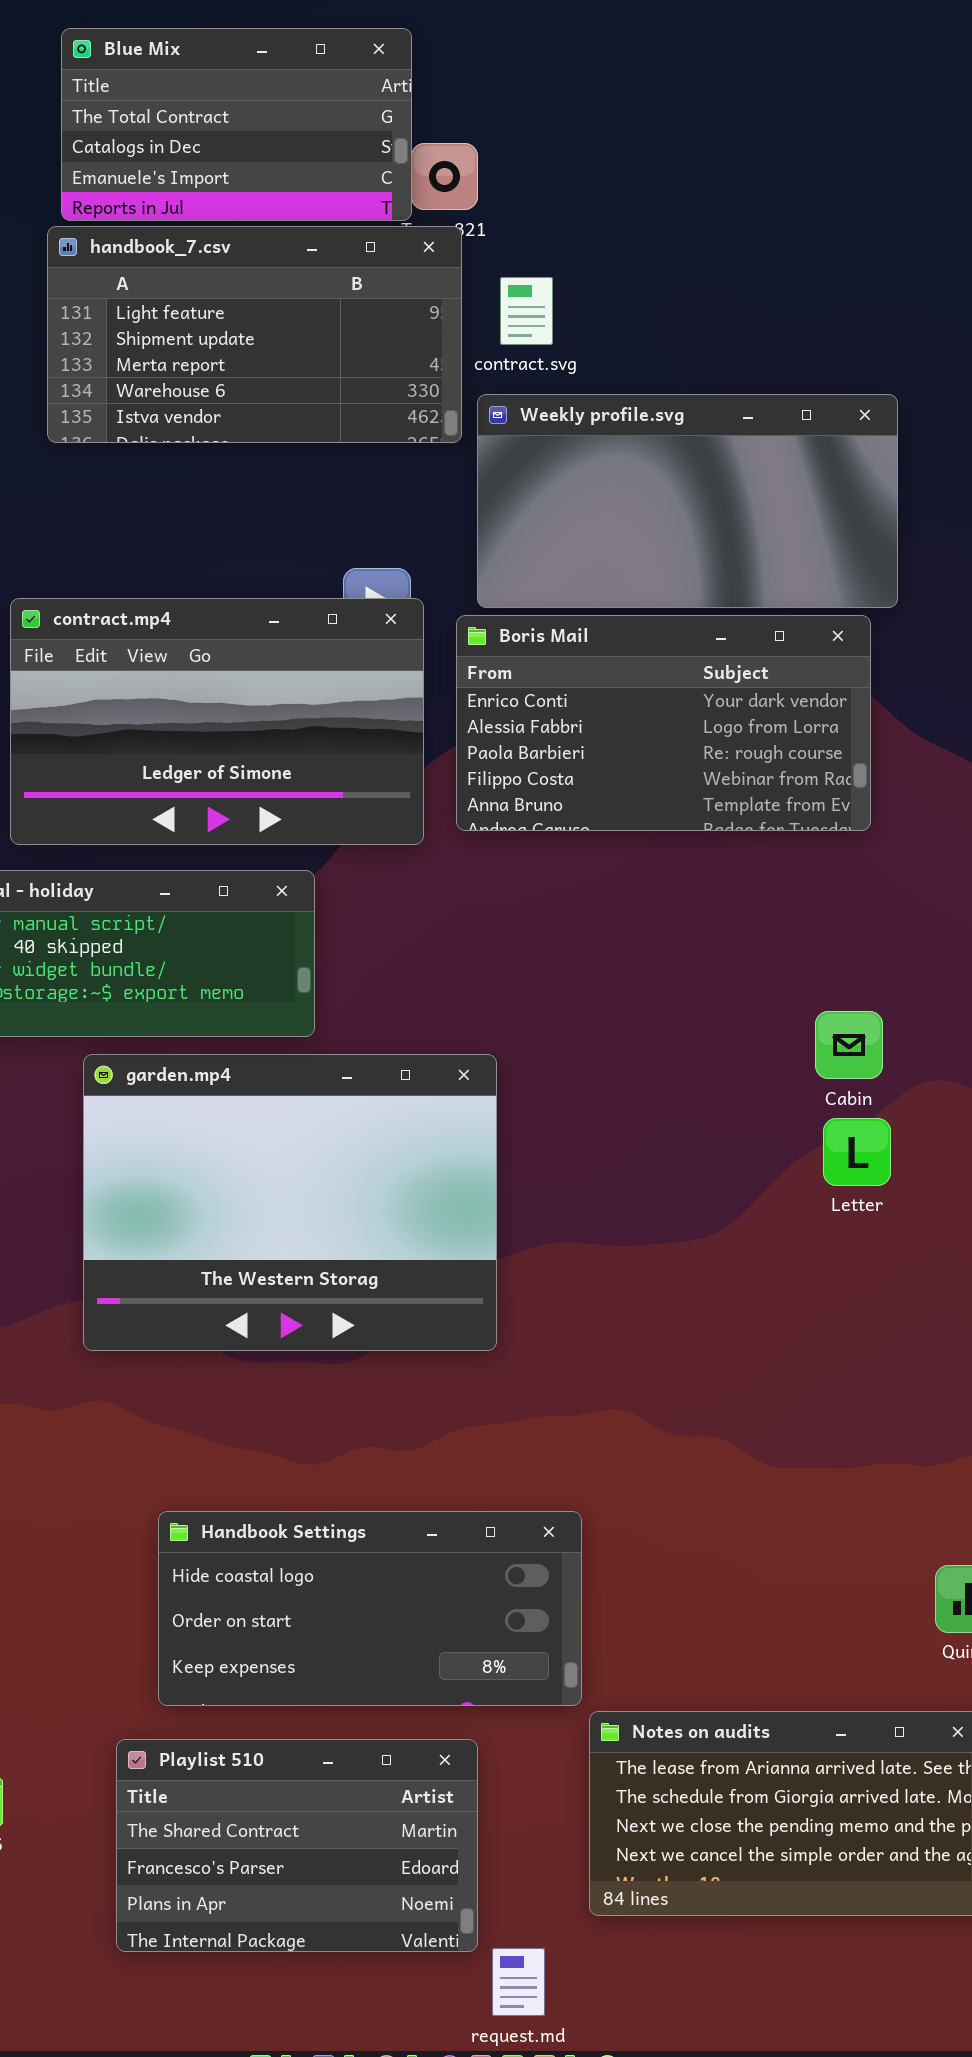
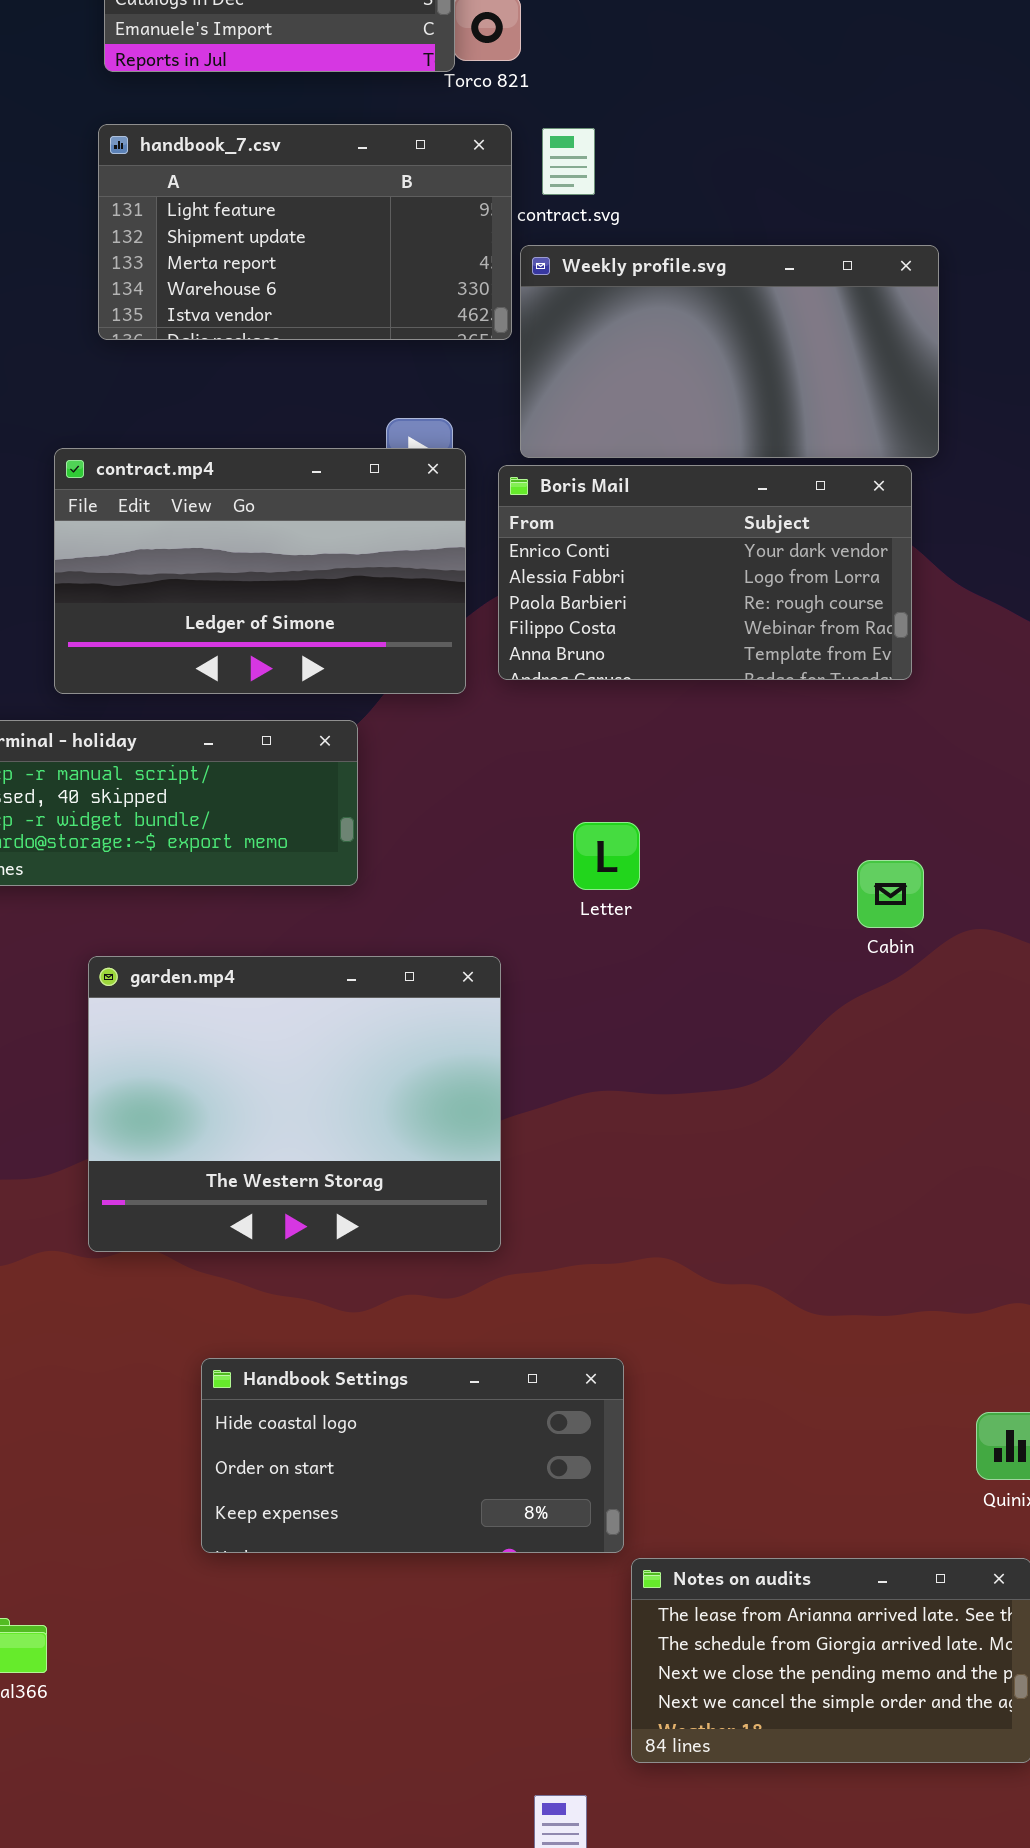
handbook_7.csv: [47,226,462,443] -> [98,124,512,340], moved
garden.mp4: [83,1054,497,1351] -> [88,956,501,1252], moved
Letter: [823,1118,891,1186] -> [573,822,640,890], moved
Playlist 510: [116,1739,478,1952] -> none, closed

